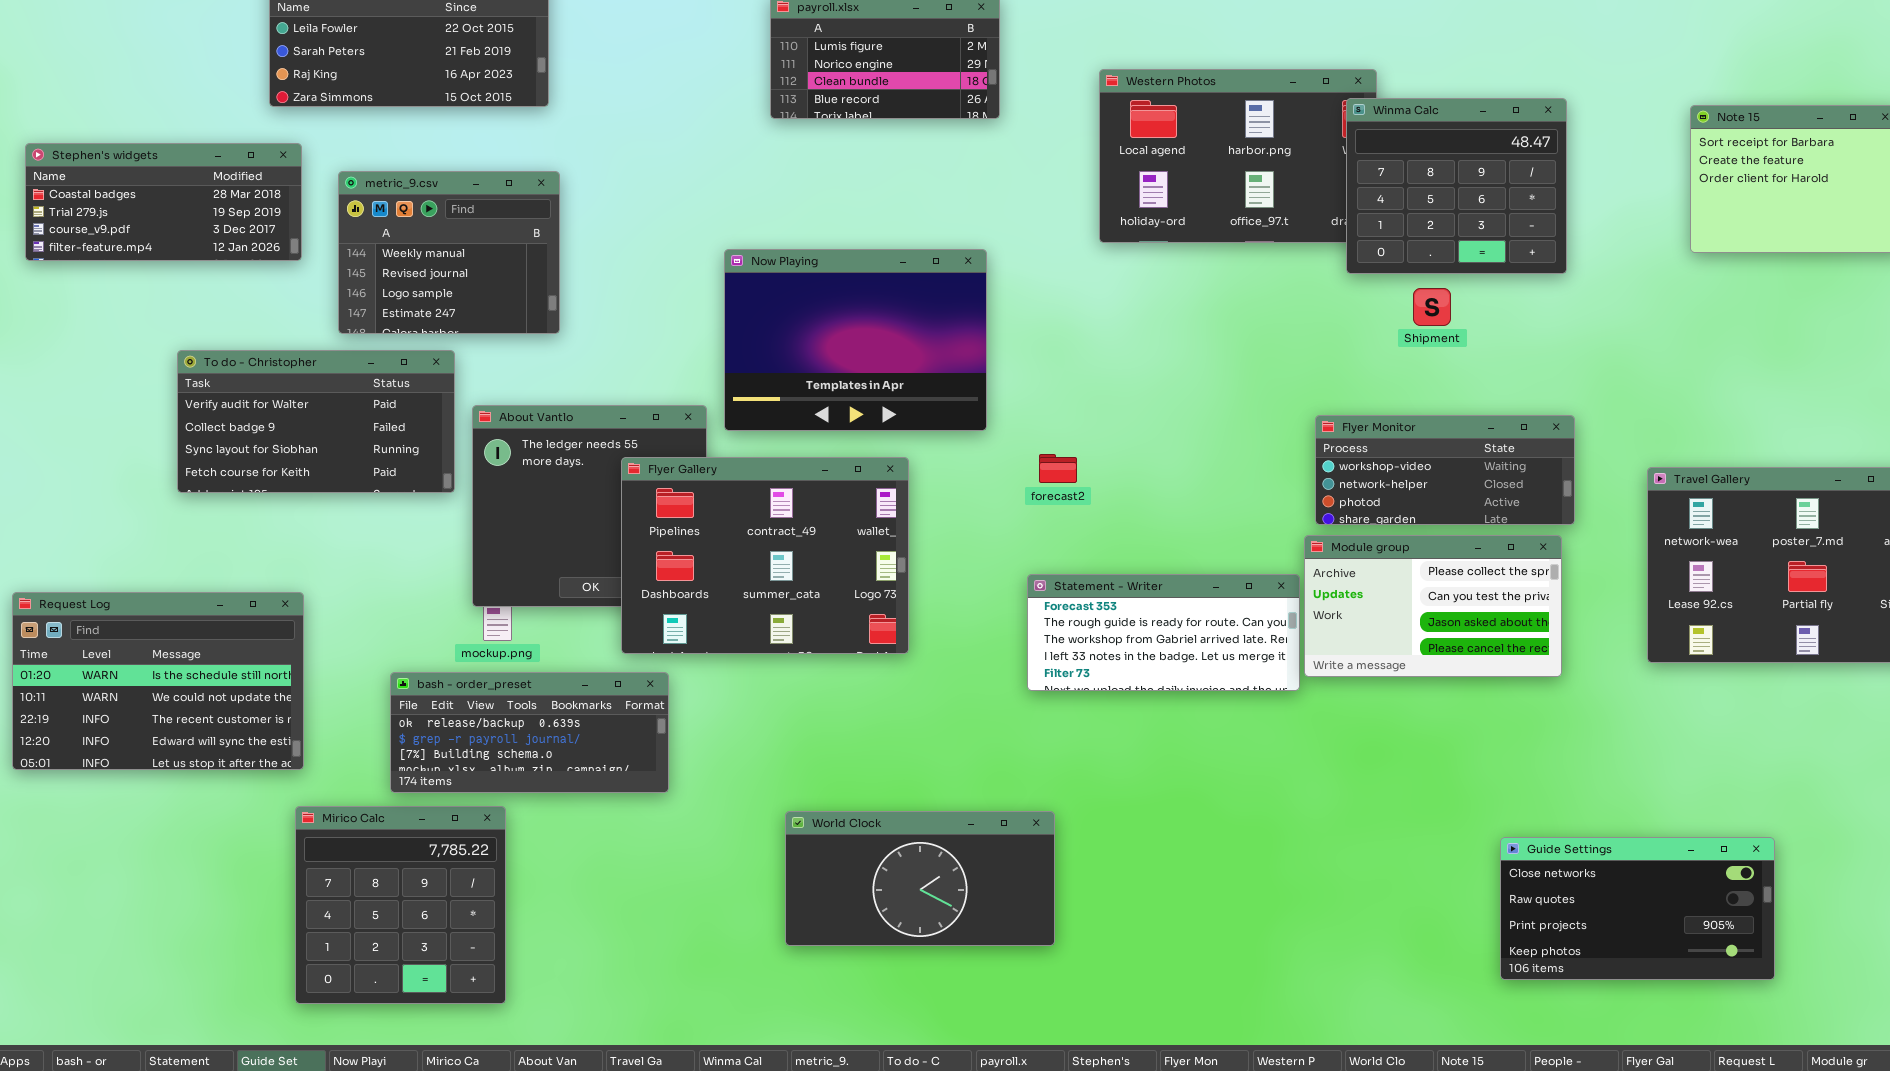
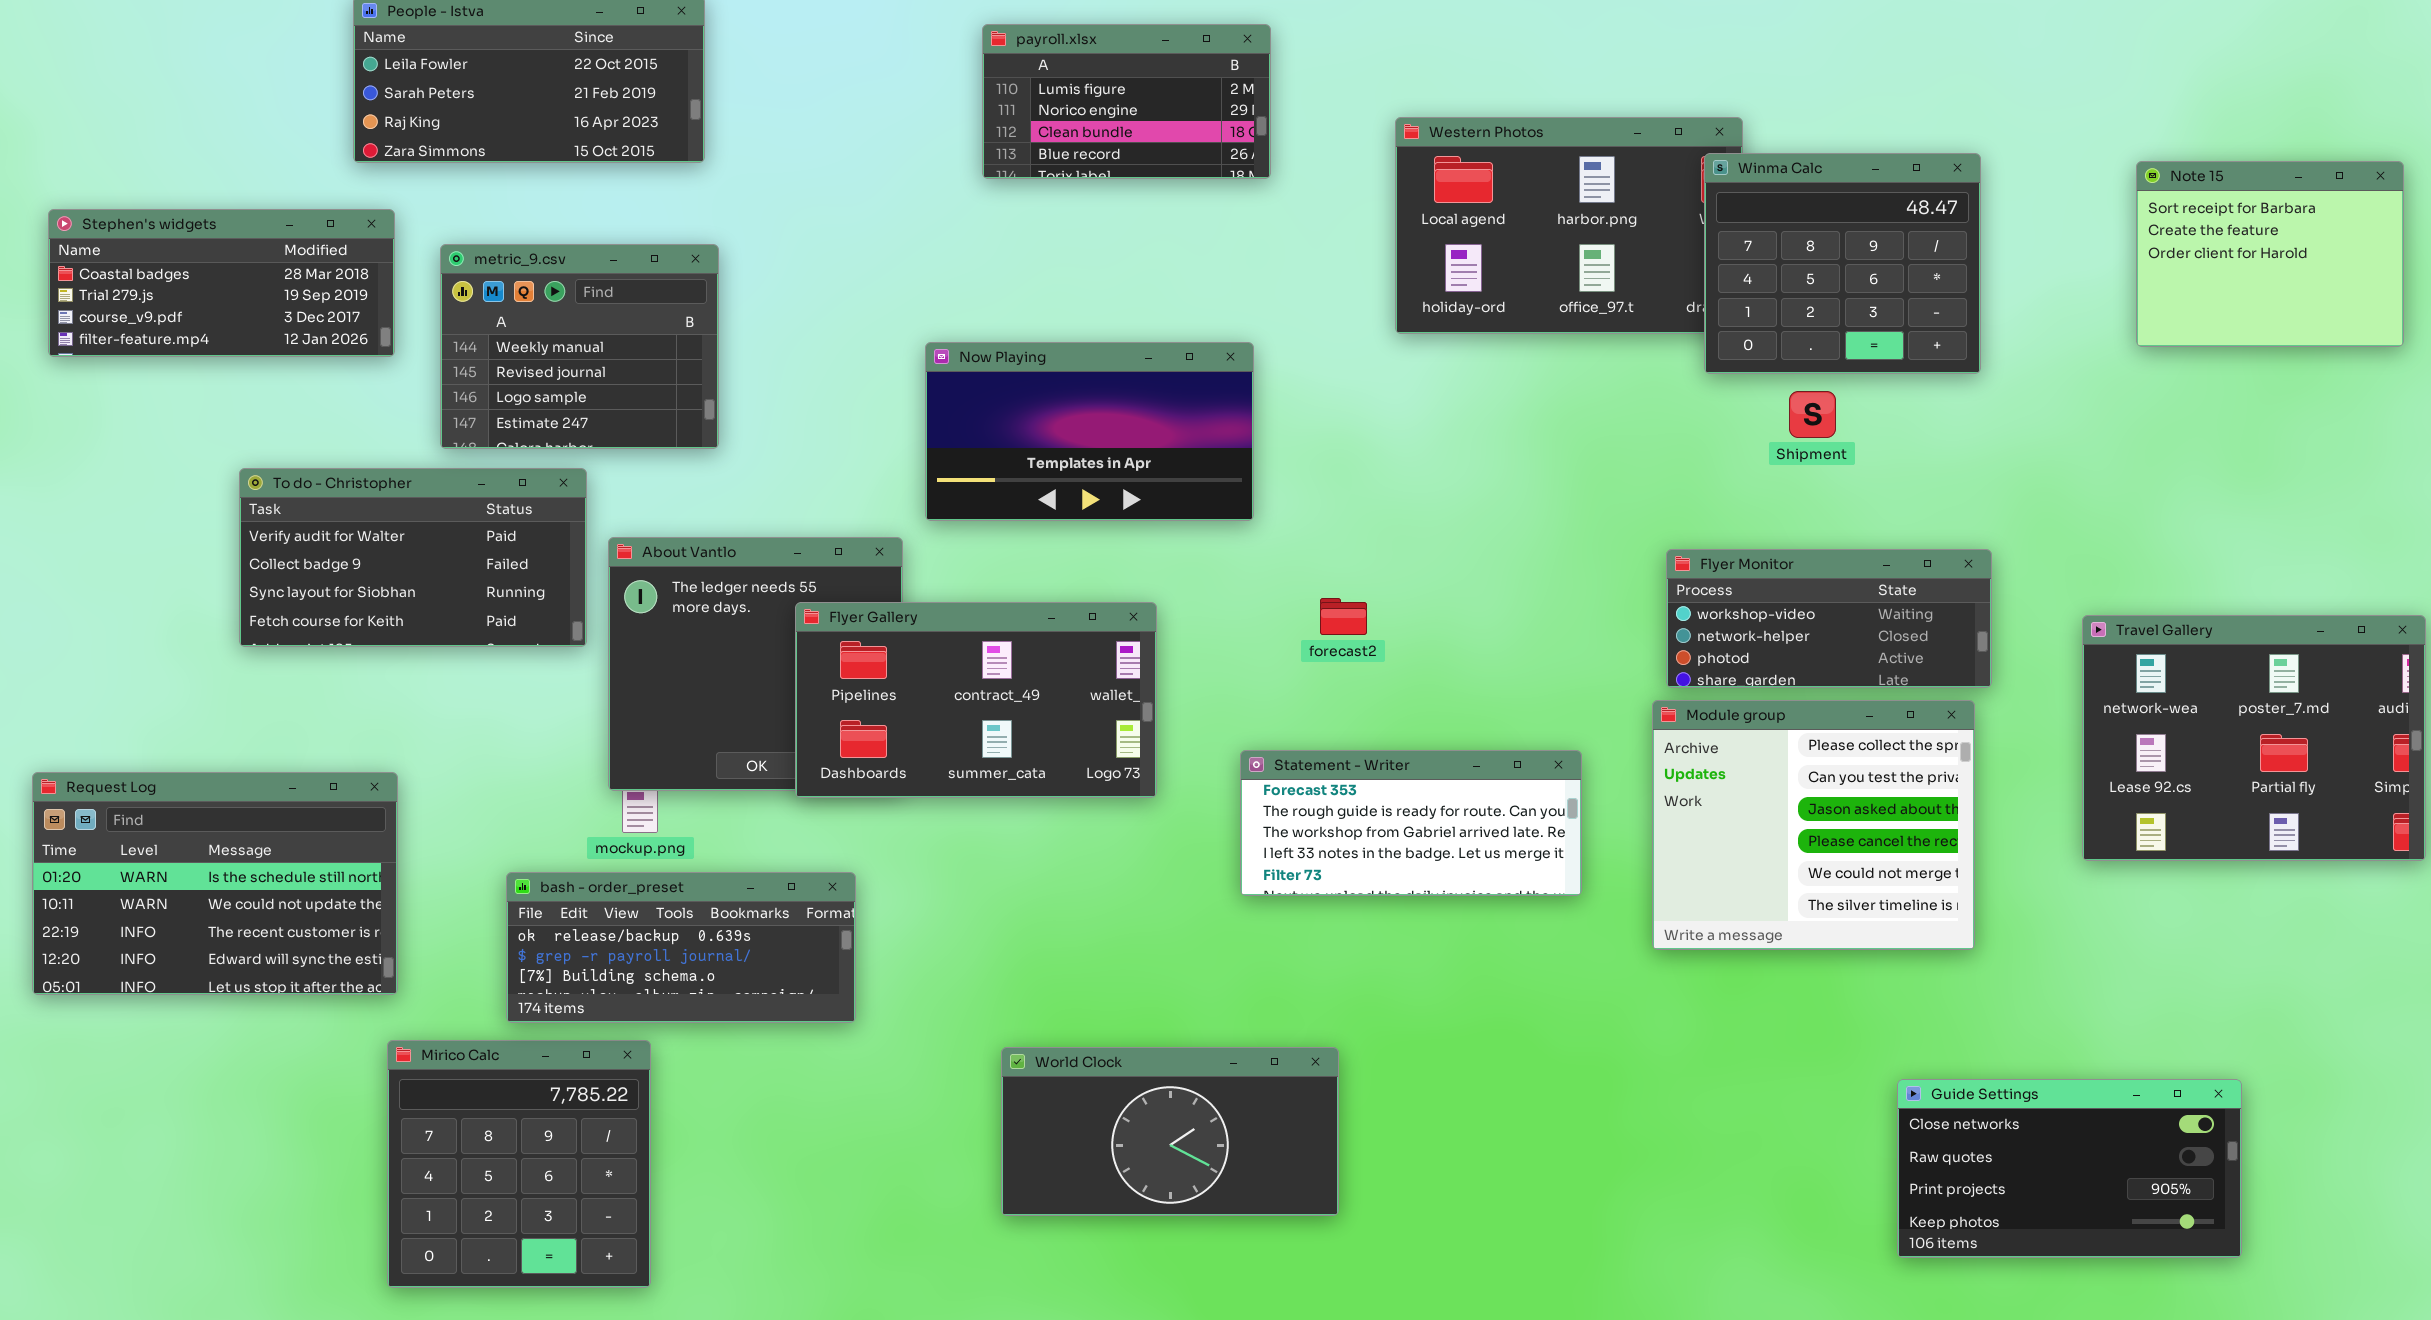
Now Playing: [724,249,987,431] -> [925,342,1254,521], resized
Flyer Gallery: [621,457,909,654] -> [795,602,1157,798], resized
Module group: [1304,535,1562,677] -> [1652,700,1975,950], resized
Statement - Writer: [1027,574,1300,691] -> [1240,750,1582,896], moved

